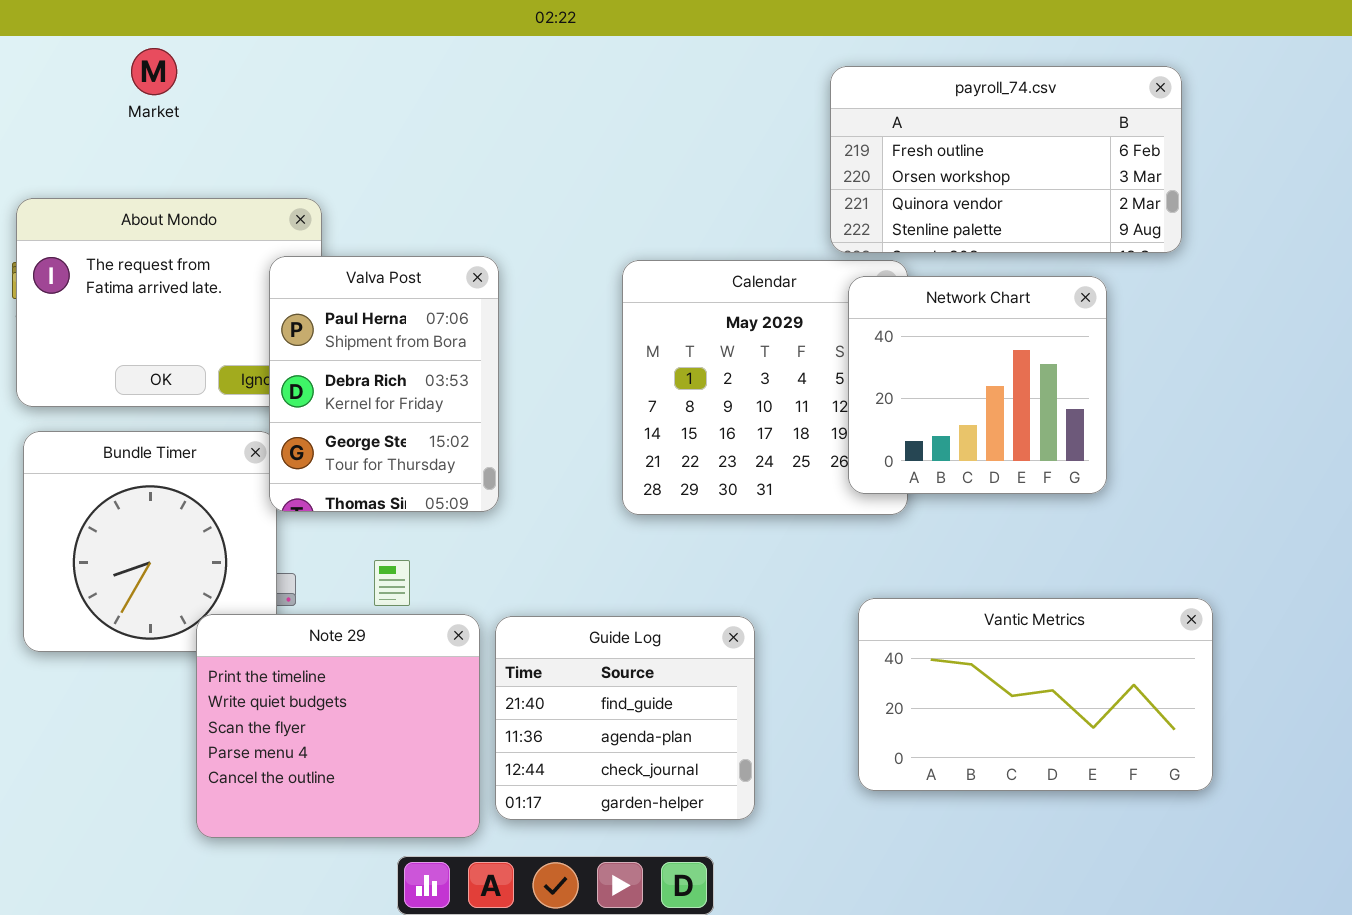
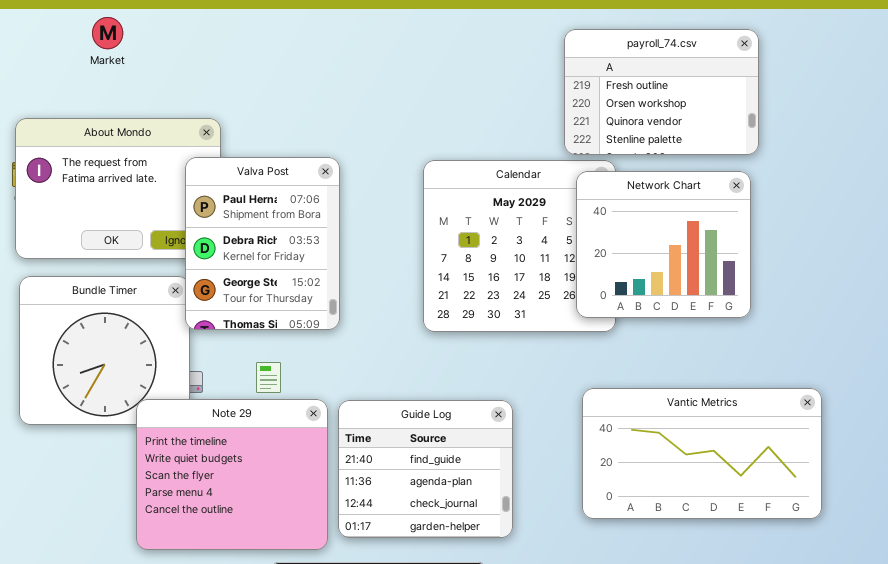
payroll_74.csv: [830,66,1182,253] -> [564,29,759,155], resized

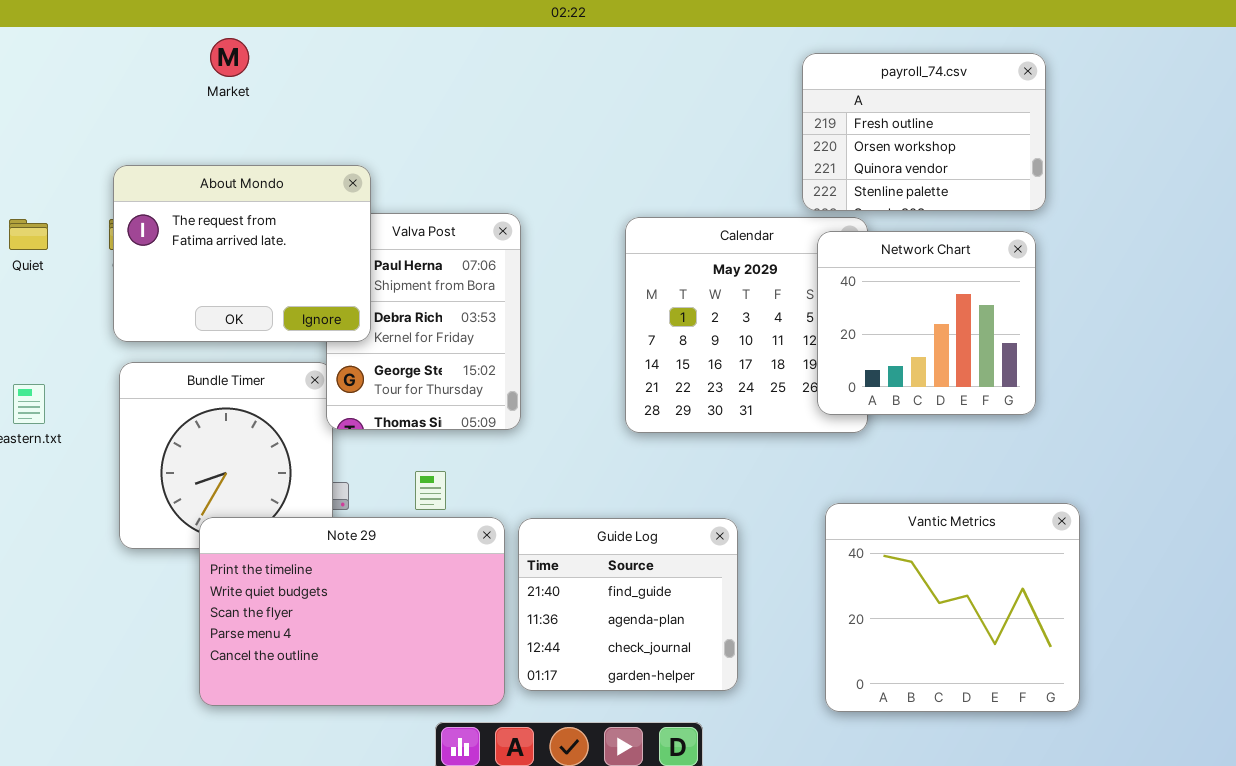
About Mondo: [15,118,221,259] -> [113,165,371,342], raised
Vantic Metrics: [582,388,822,519] -> [825,503,1080,712], resized
Note 29: [136,399,328,550] -> [199,517,505,706], resized

